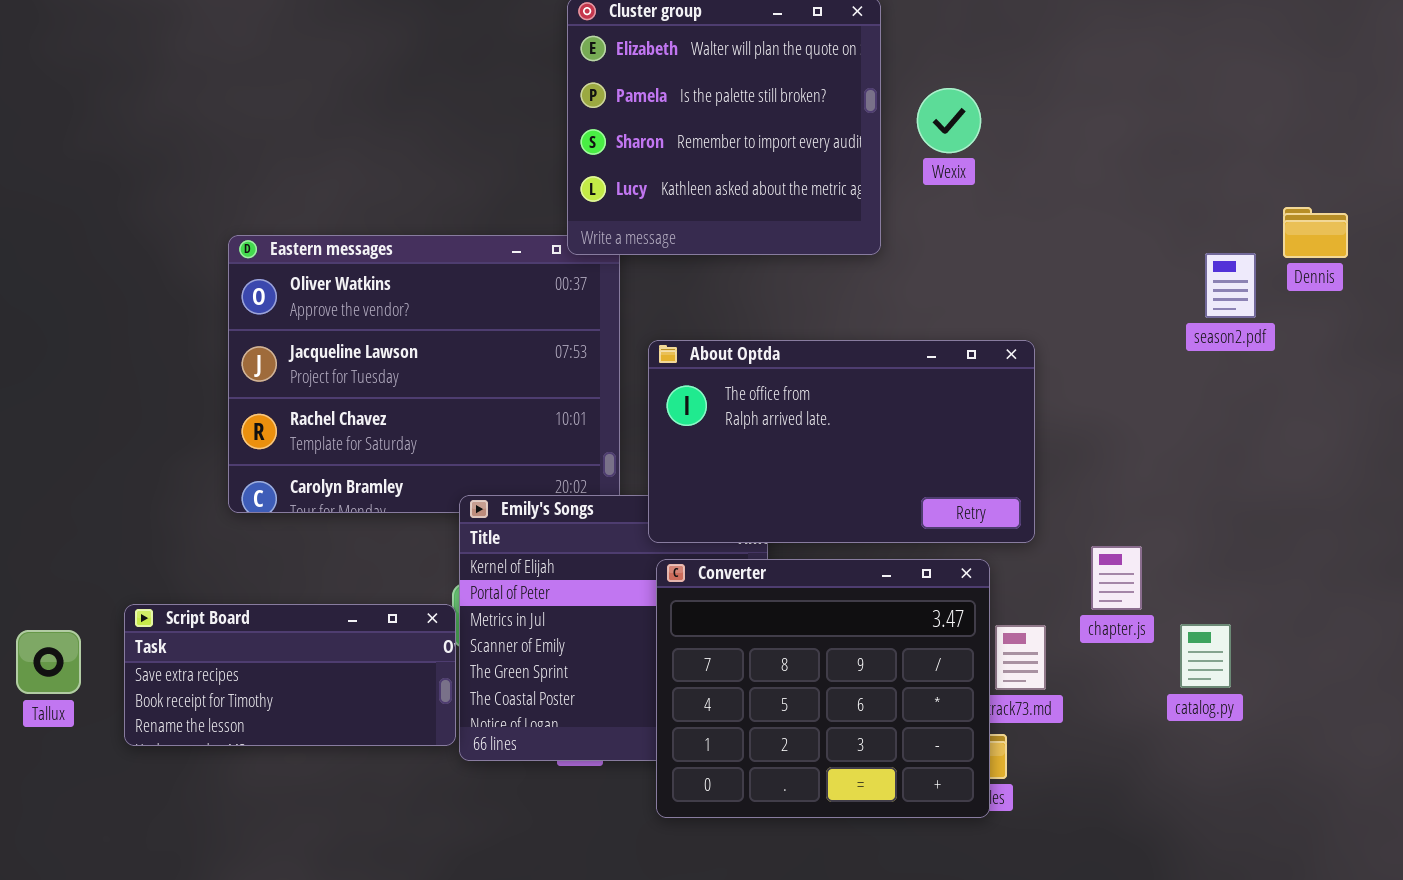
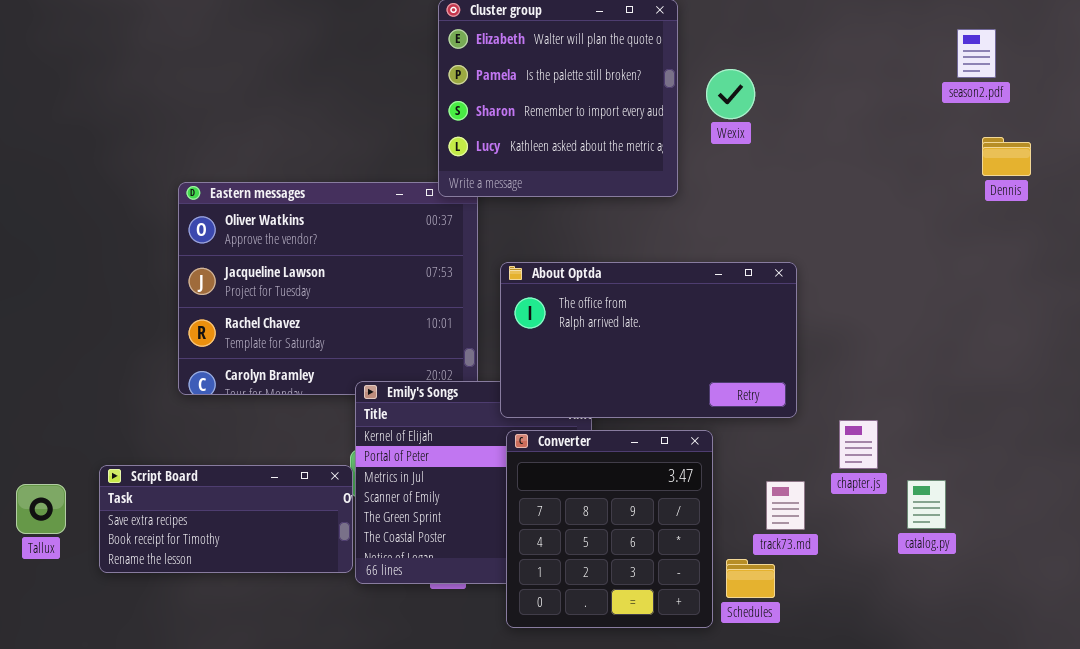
Dennis: [1283,207,1348,258] -> [982,137,1031,176], moved
season2.pdf: [1205,253,1256,318] -> [957,29,996,78], moved
Converter: [656,559,990,818] -> [506,430,713,628], resized

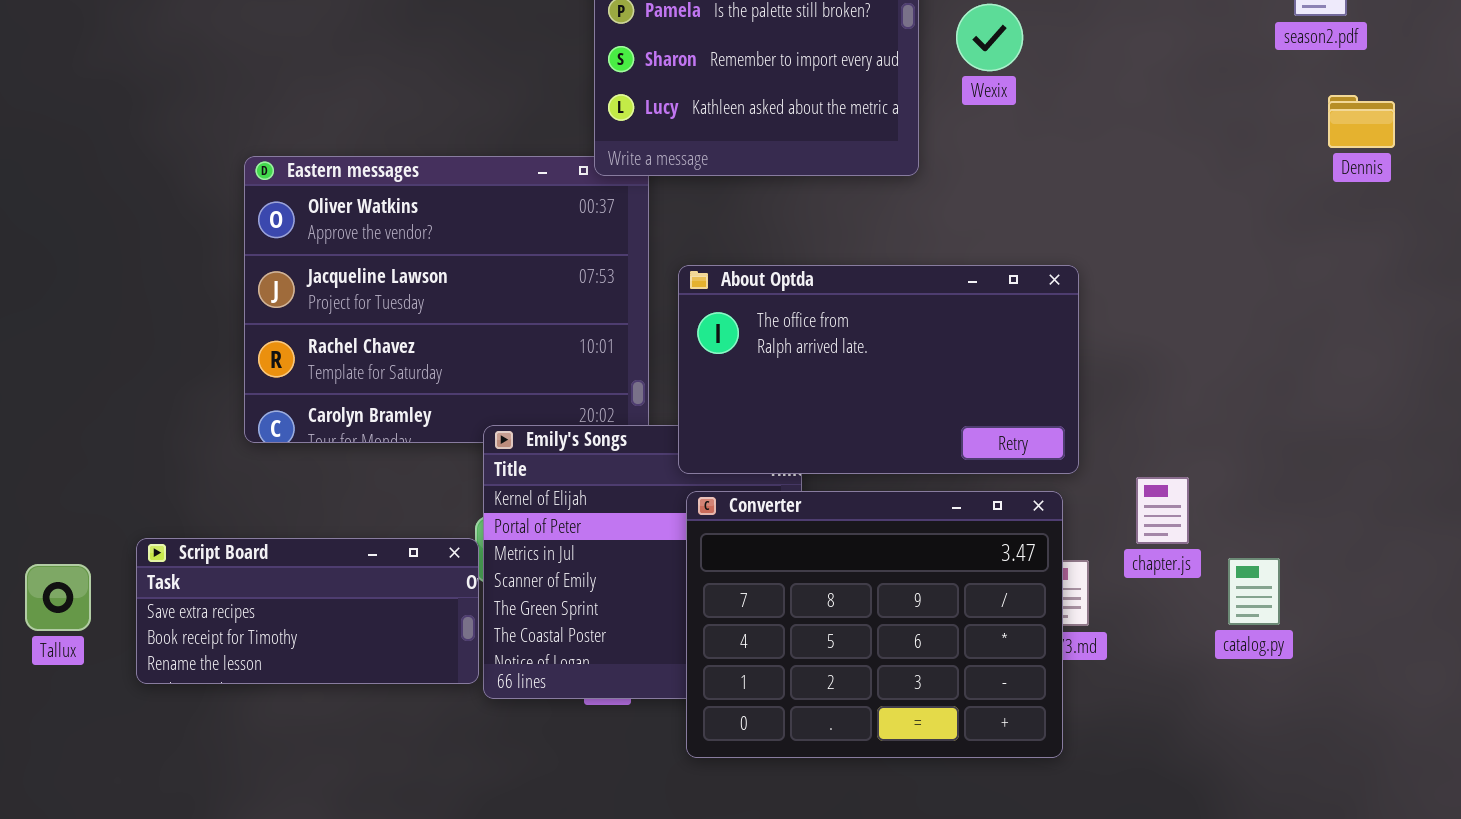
Converter: [506,430,713,628] -> [686,491,1063,758], resized

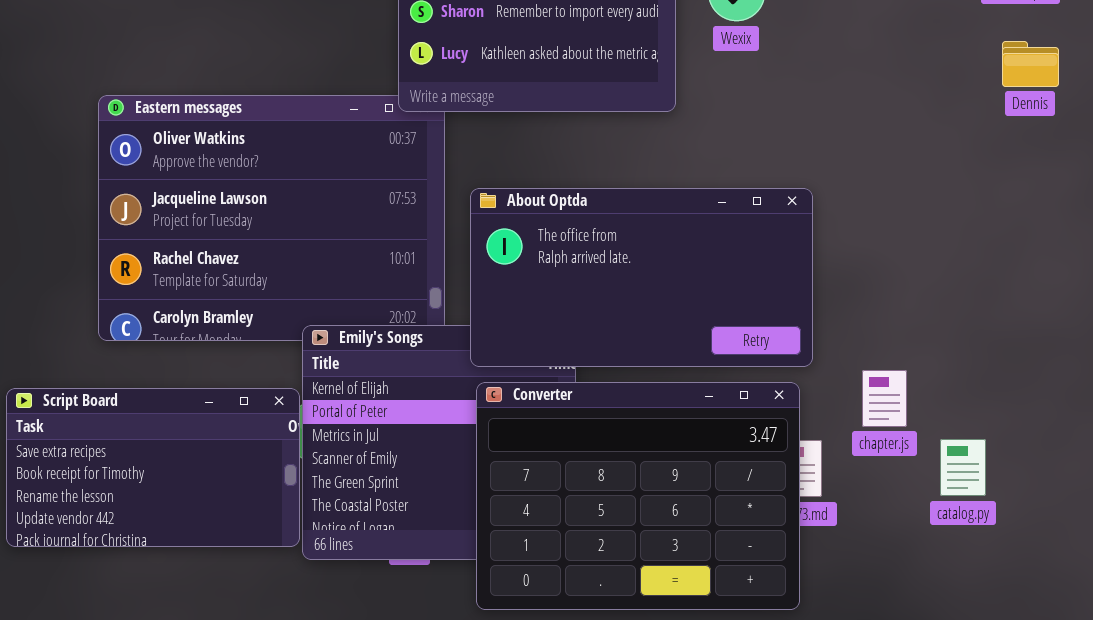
Dennis: [1328,95,1395,148] -> [1002,41,1059,87], moved
Script Board: [136,538,479,684] -> [6,388,300,547], resized

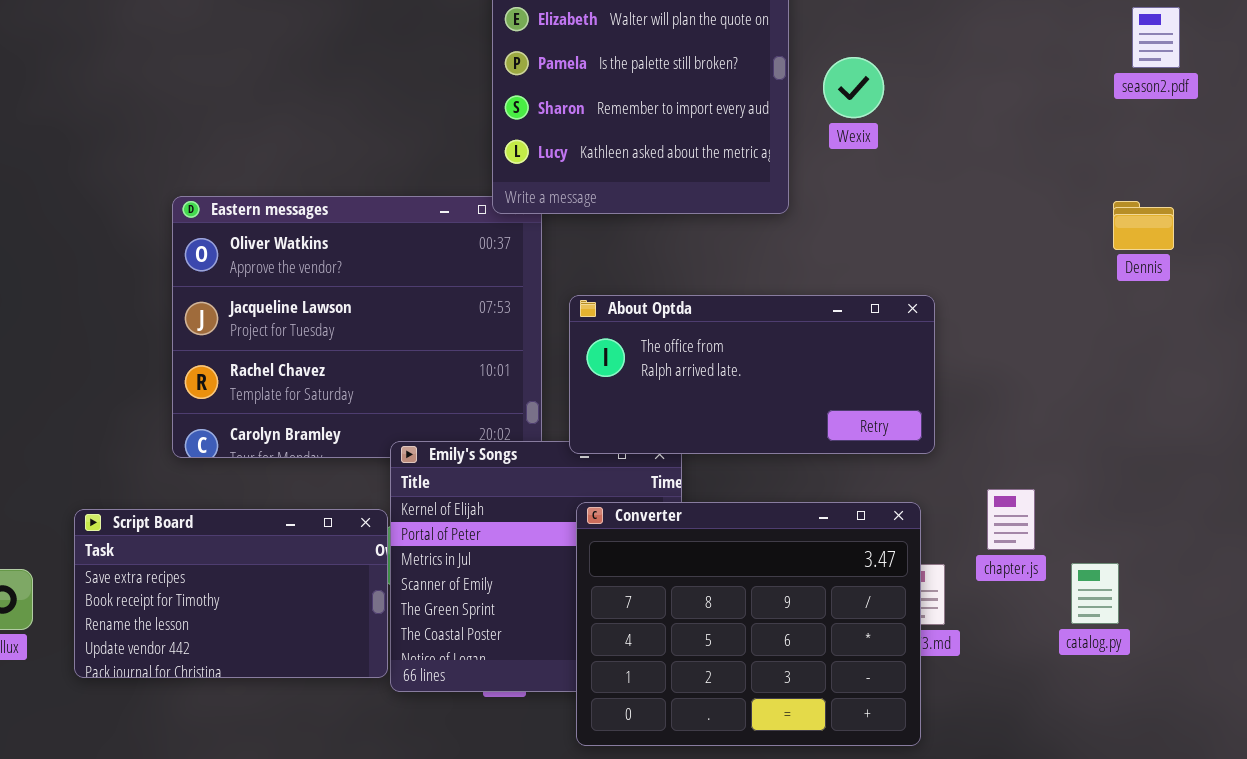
Dennis: [1002,41,1059,87] -> [1113,201,1174,250], moved
About Optda: [470,188,813,367] -> [569,295,935,454], resized

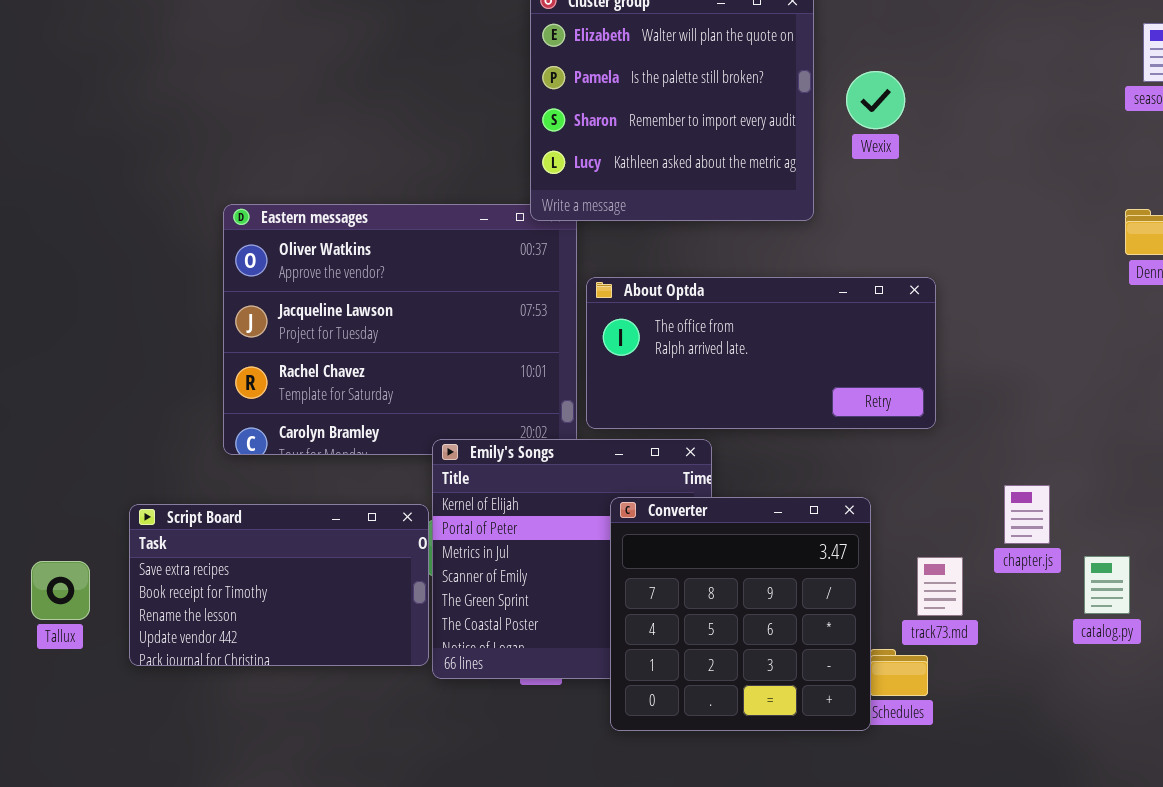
About Optda: [569,295,935,454] -> [586,277,936,429], moved
Converter: [576,502,921,746] -> [610,497,871,731], resized

